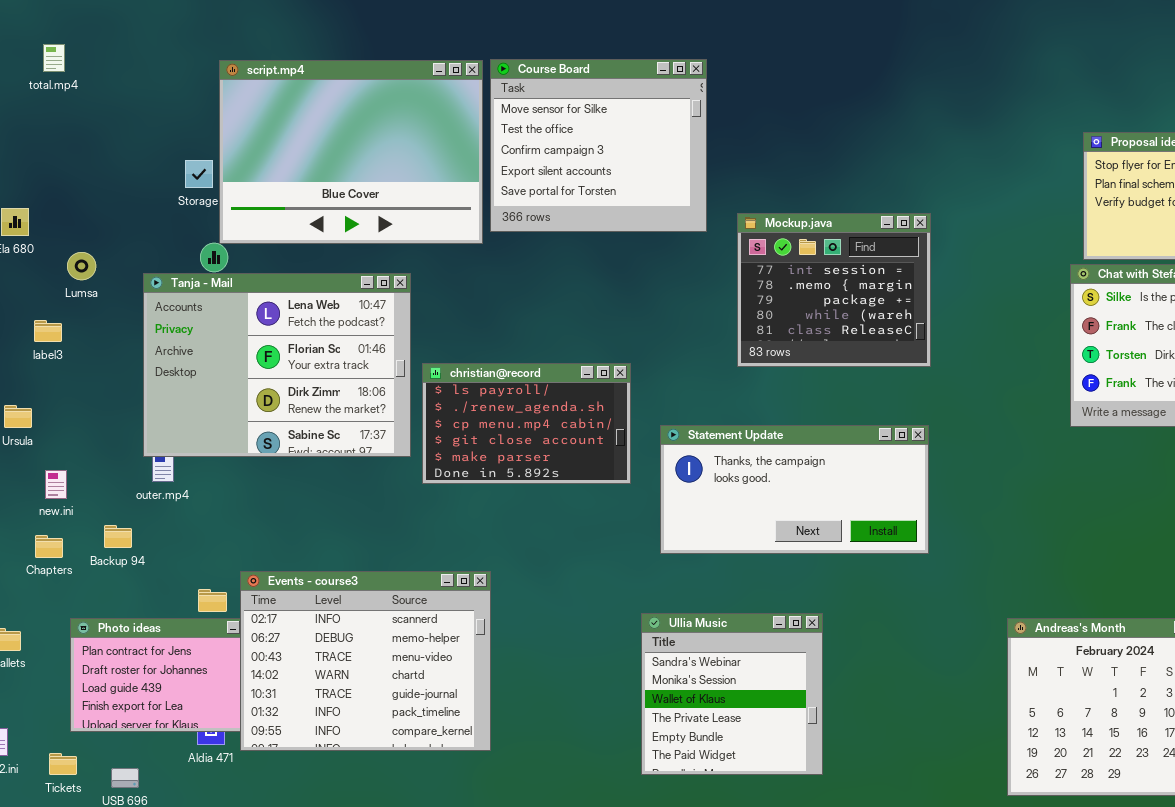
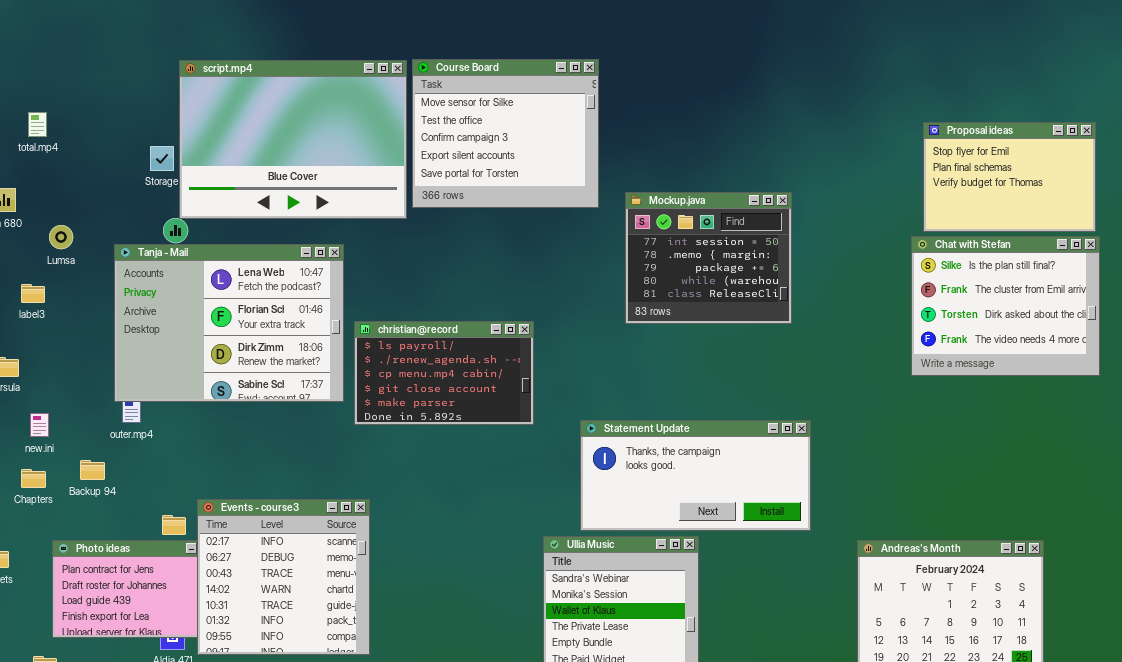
total.mp4: [43,44,65,72] -> [28,112,47,137], moved
Statement Update: [660,425,929,554] -> [580,420,811,531], moved
Events - course3: [240,571,491,751] -> [197,499,370,655], resized

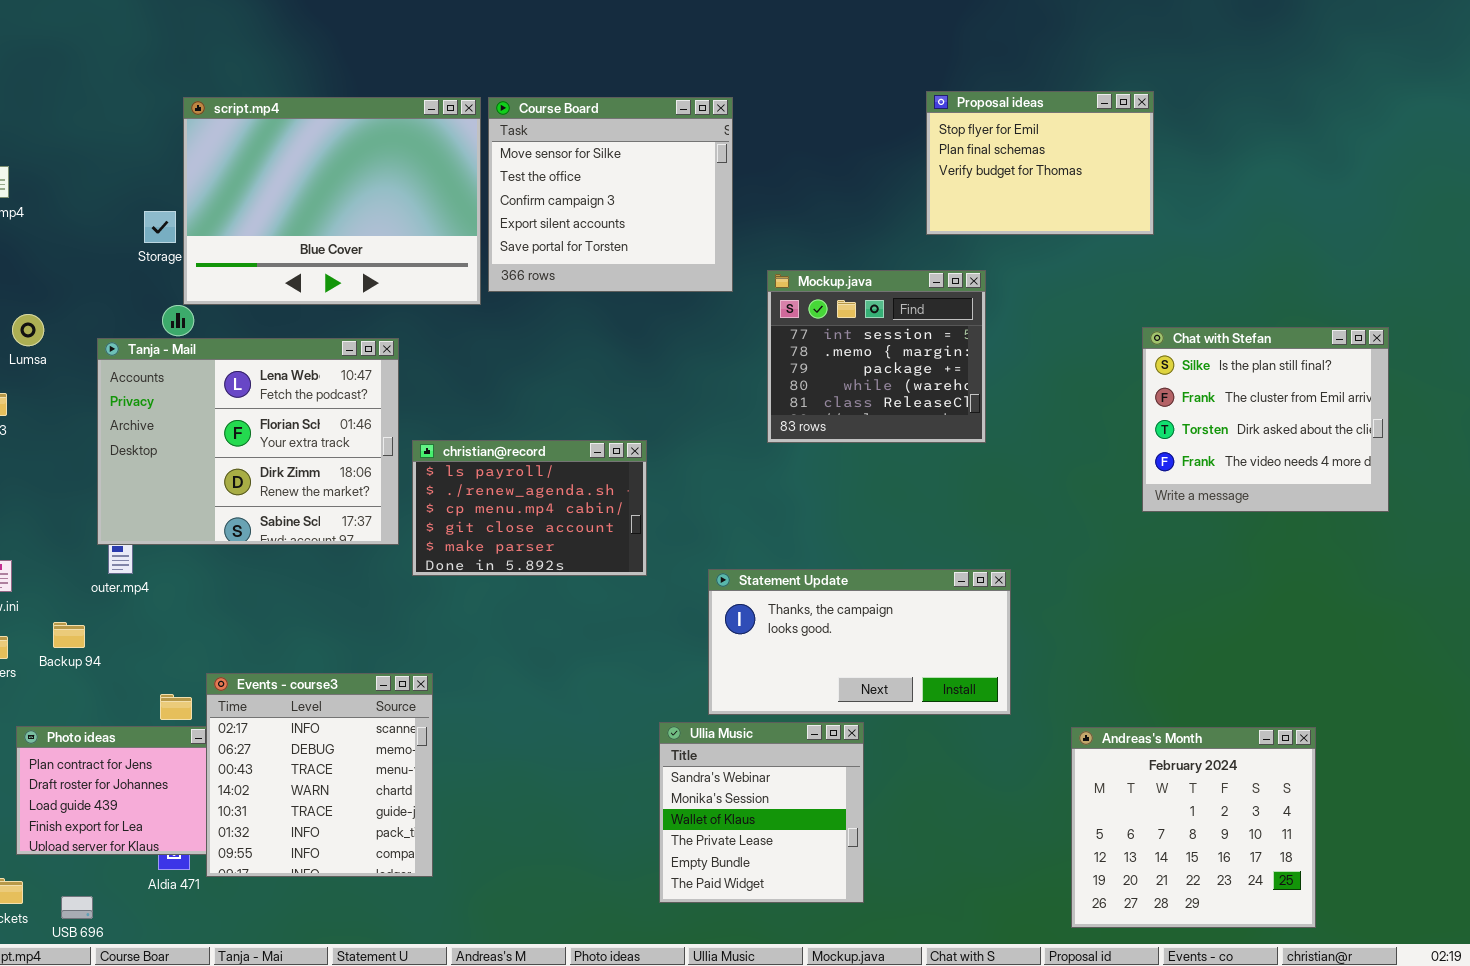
Proposal ideas: [923,122,1096,232] -> [926,91,1154,235], moved

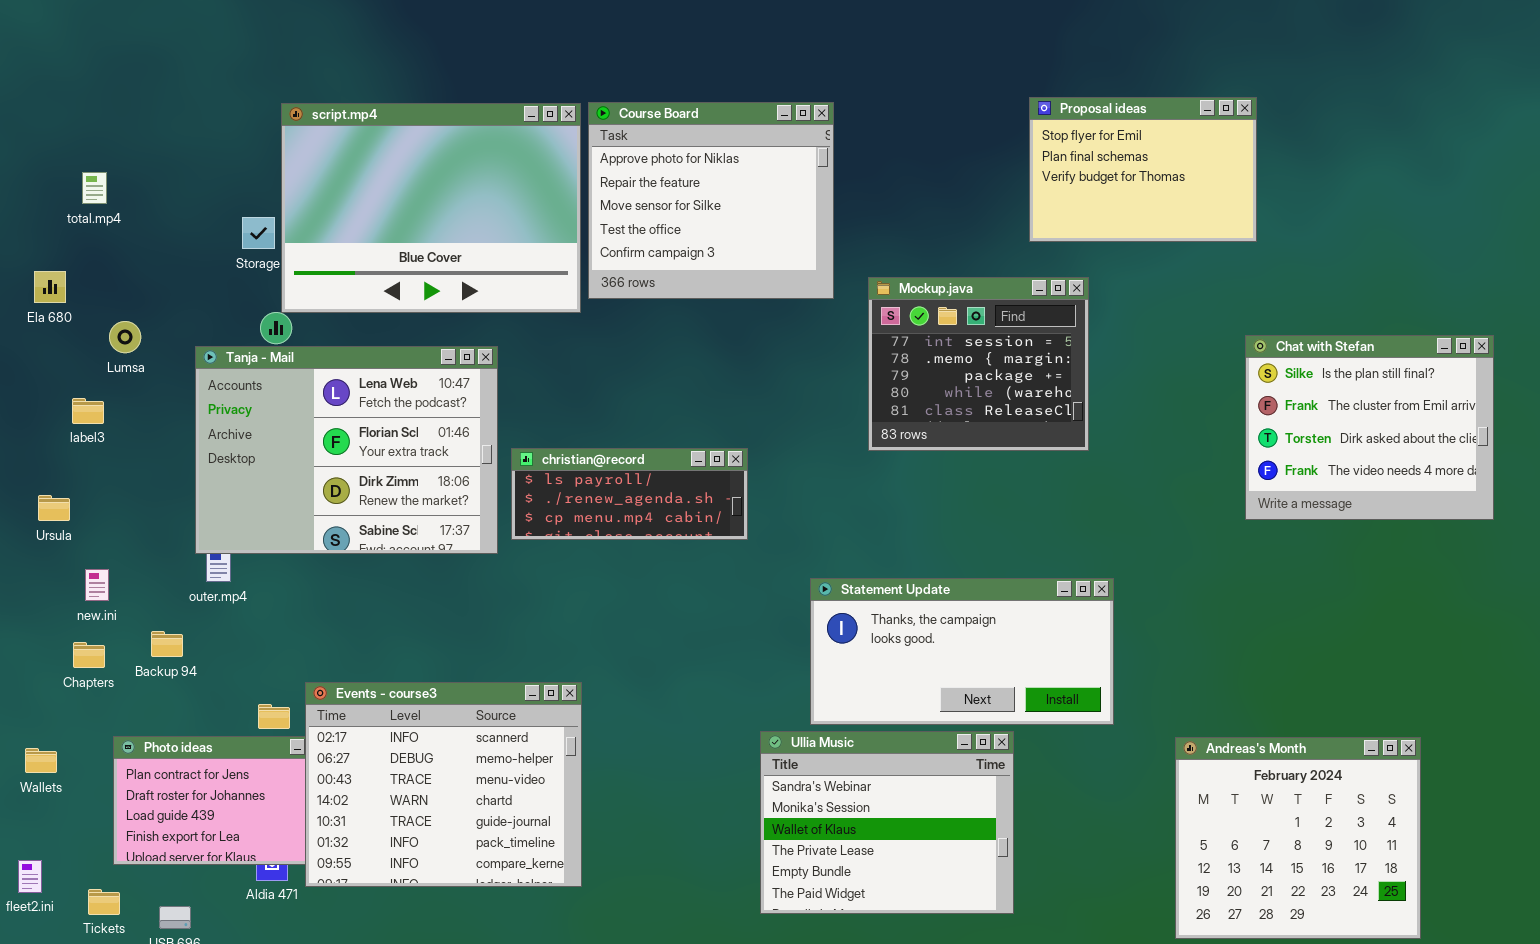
Course Board: [488,97,733,292] -> [588,102,834,299], scrolled up 2 rows
christian@record: [412,440,647,576] -> [511,448,748,540], resized
Events - course3: [206,673,433,877] -> [305,682,582,887], resized
Ullia Music: [659,722,864,903] -> [760,731,1014,914], resized

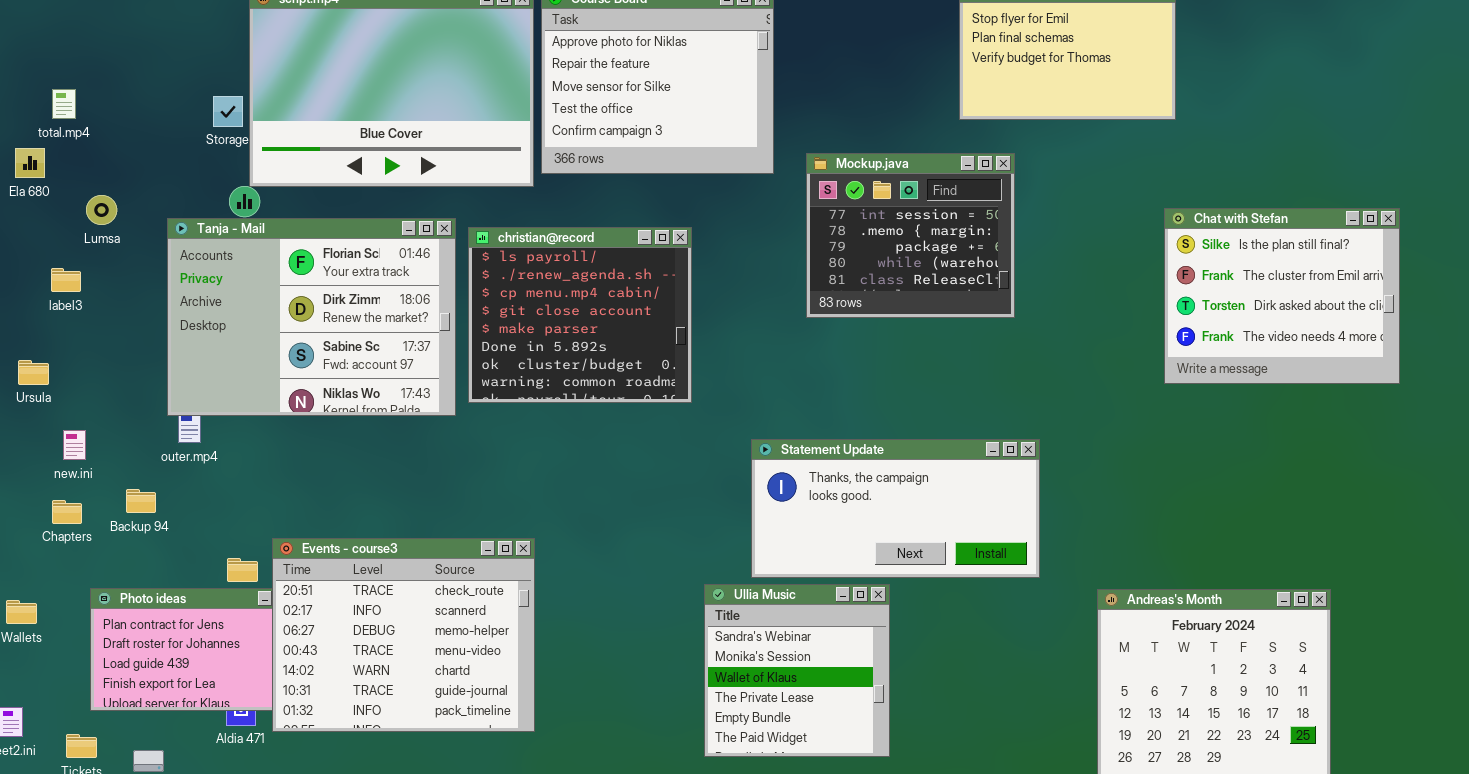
total.mp4: [82,172,107,204] -> [52,89,76,119], moved
Tanja - Mail: [195,346,498,554] -> [167,218,456,416], scrolled down 1 row
christian@record: [511,448,748,540] -> [468,227,692,403], resized
Events - course3: [305,682,582,887] -> [272,538,535,732], scrolled up 1 row
Ullia Music: [760,731,1014,914] -> [704,584,890,757], resized

